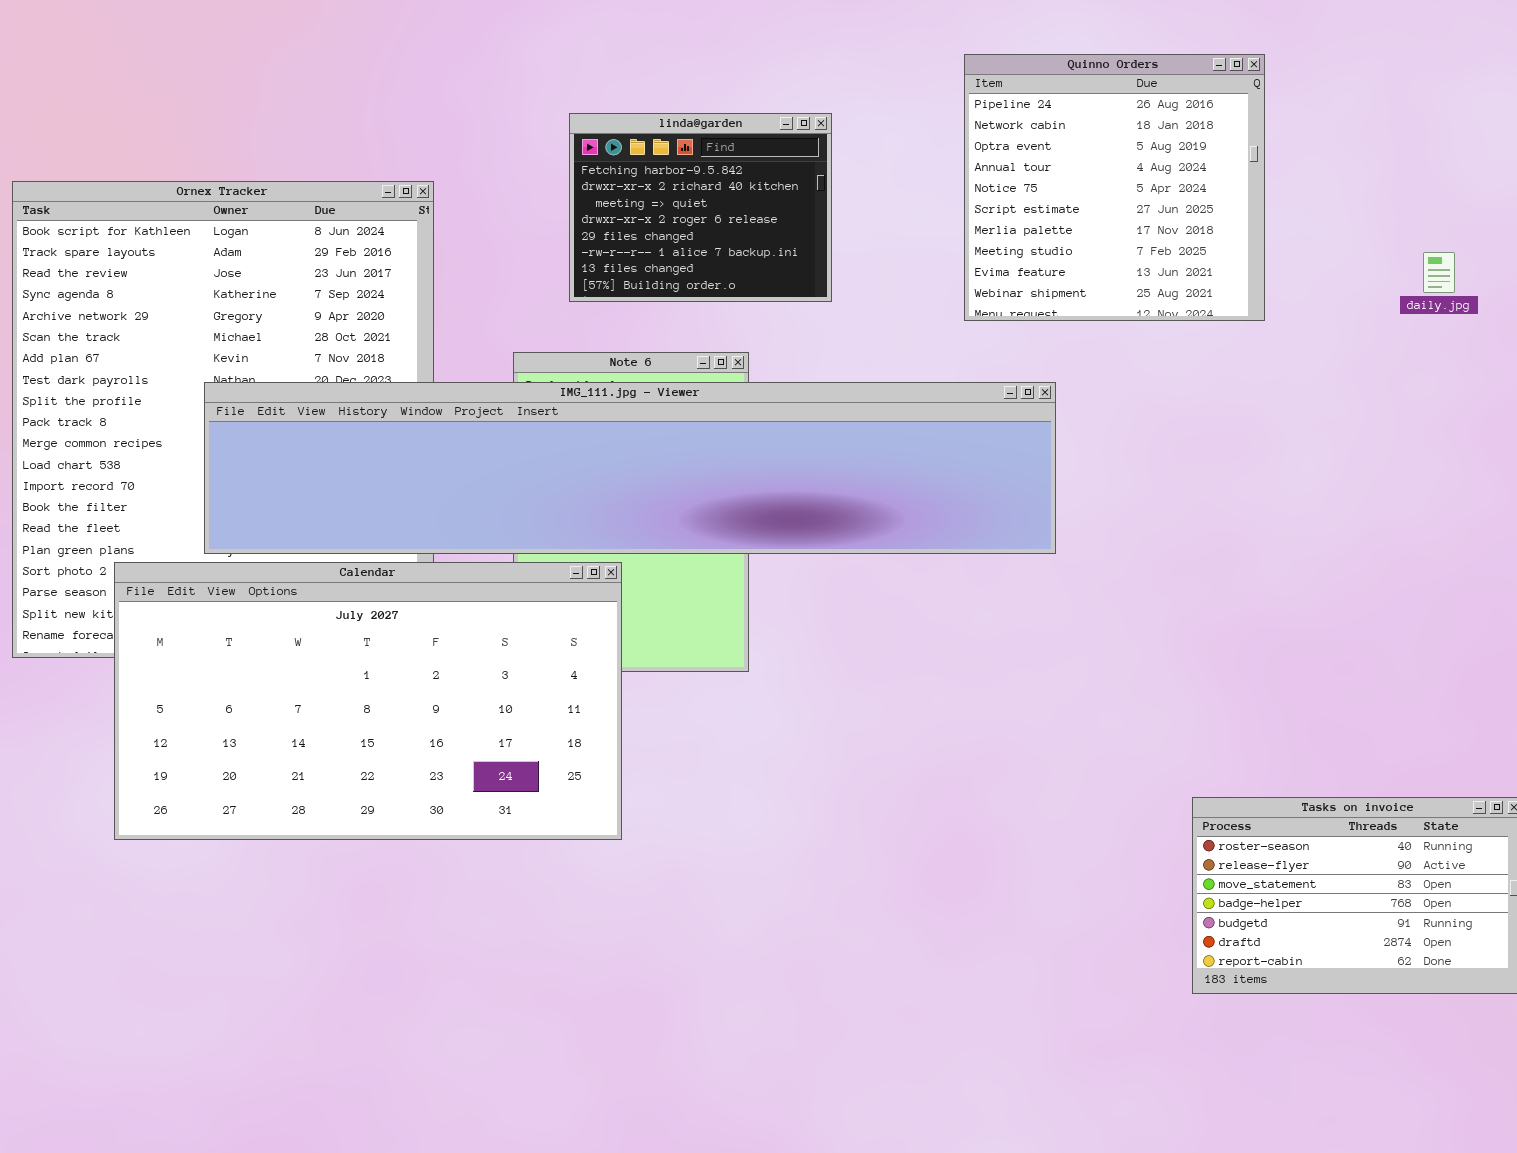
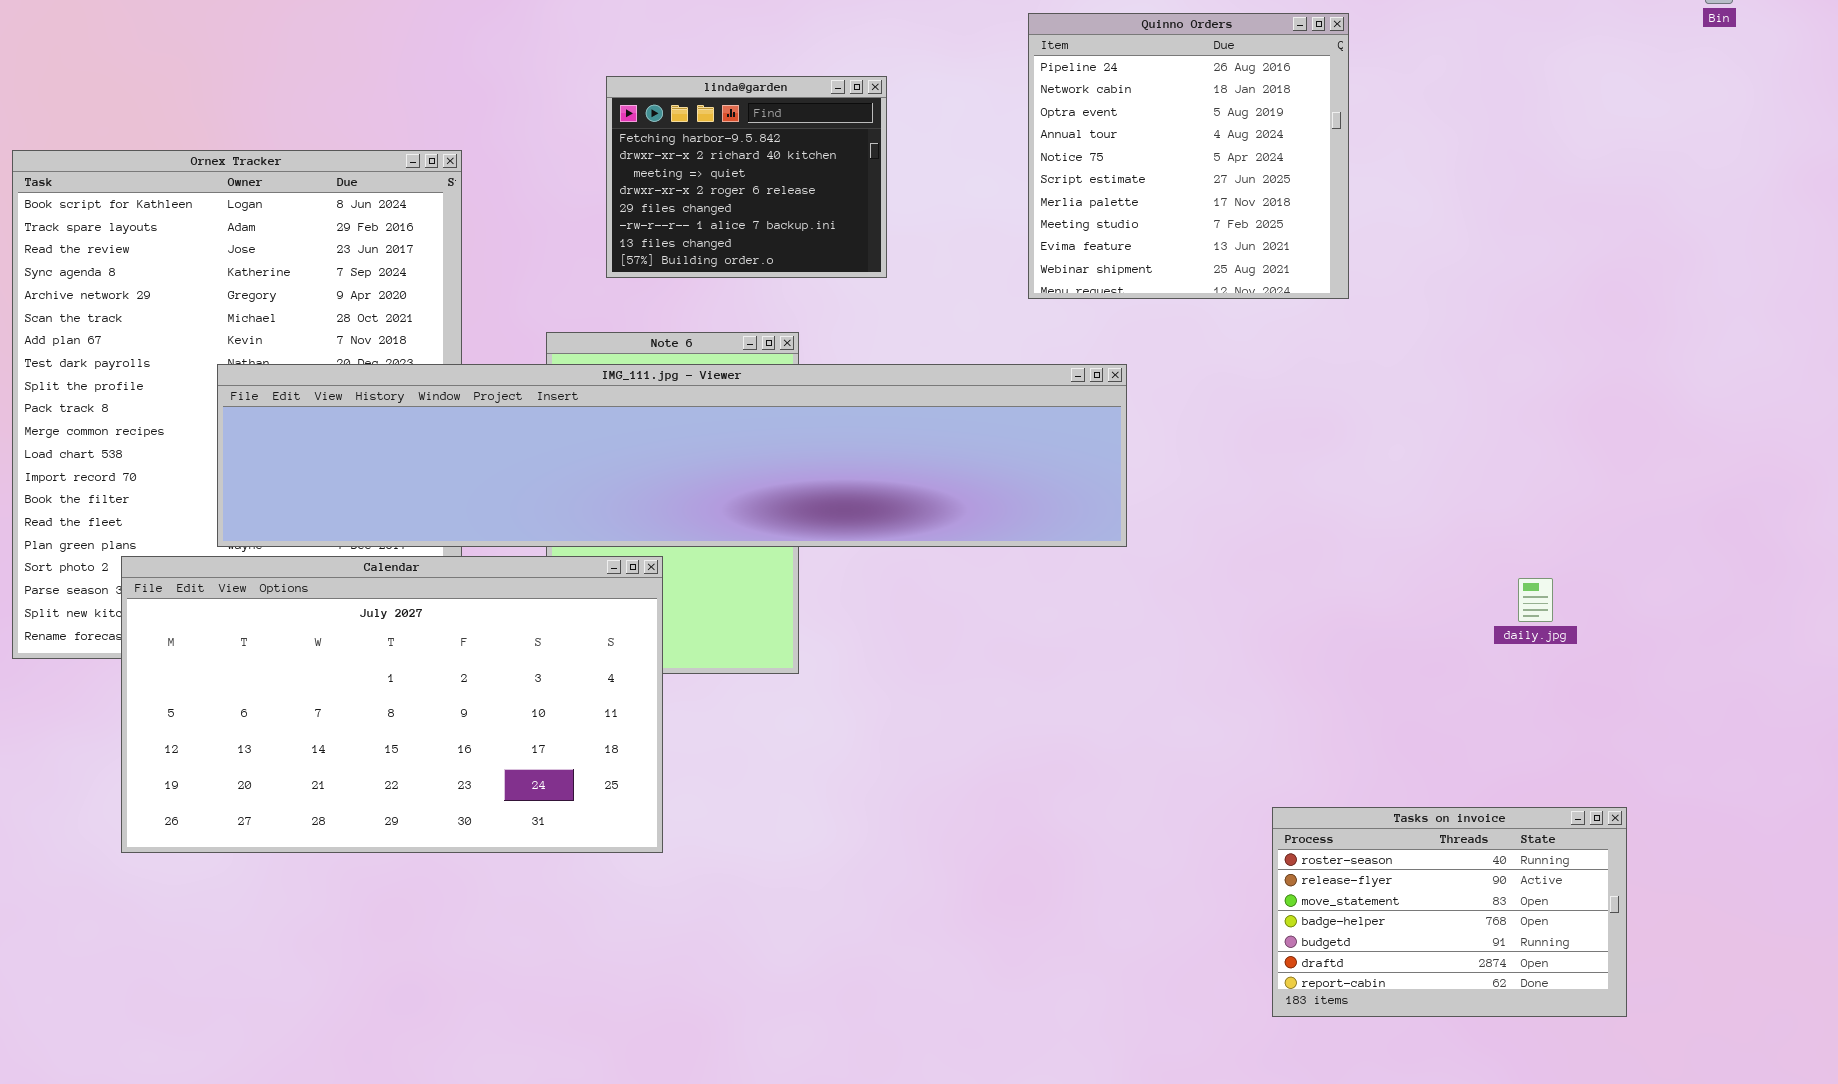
daily.jpg: [1423,252,1455,293] -> [1518,578,1553,622], moved

